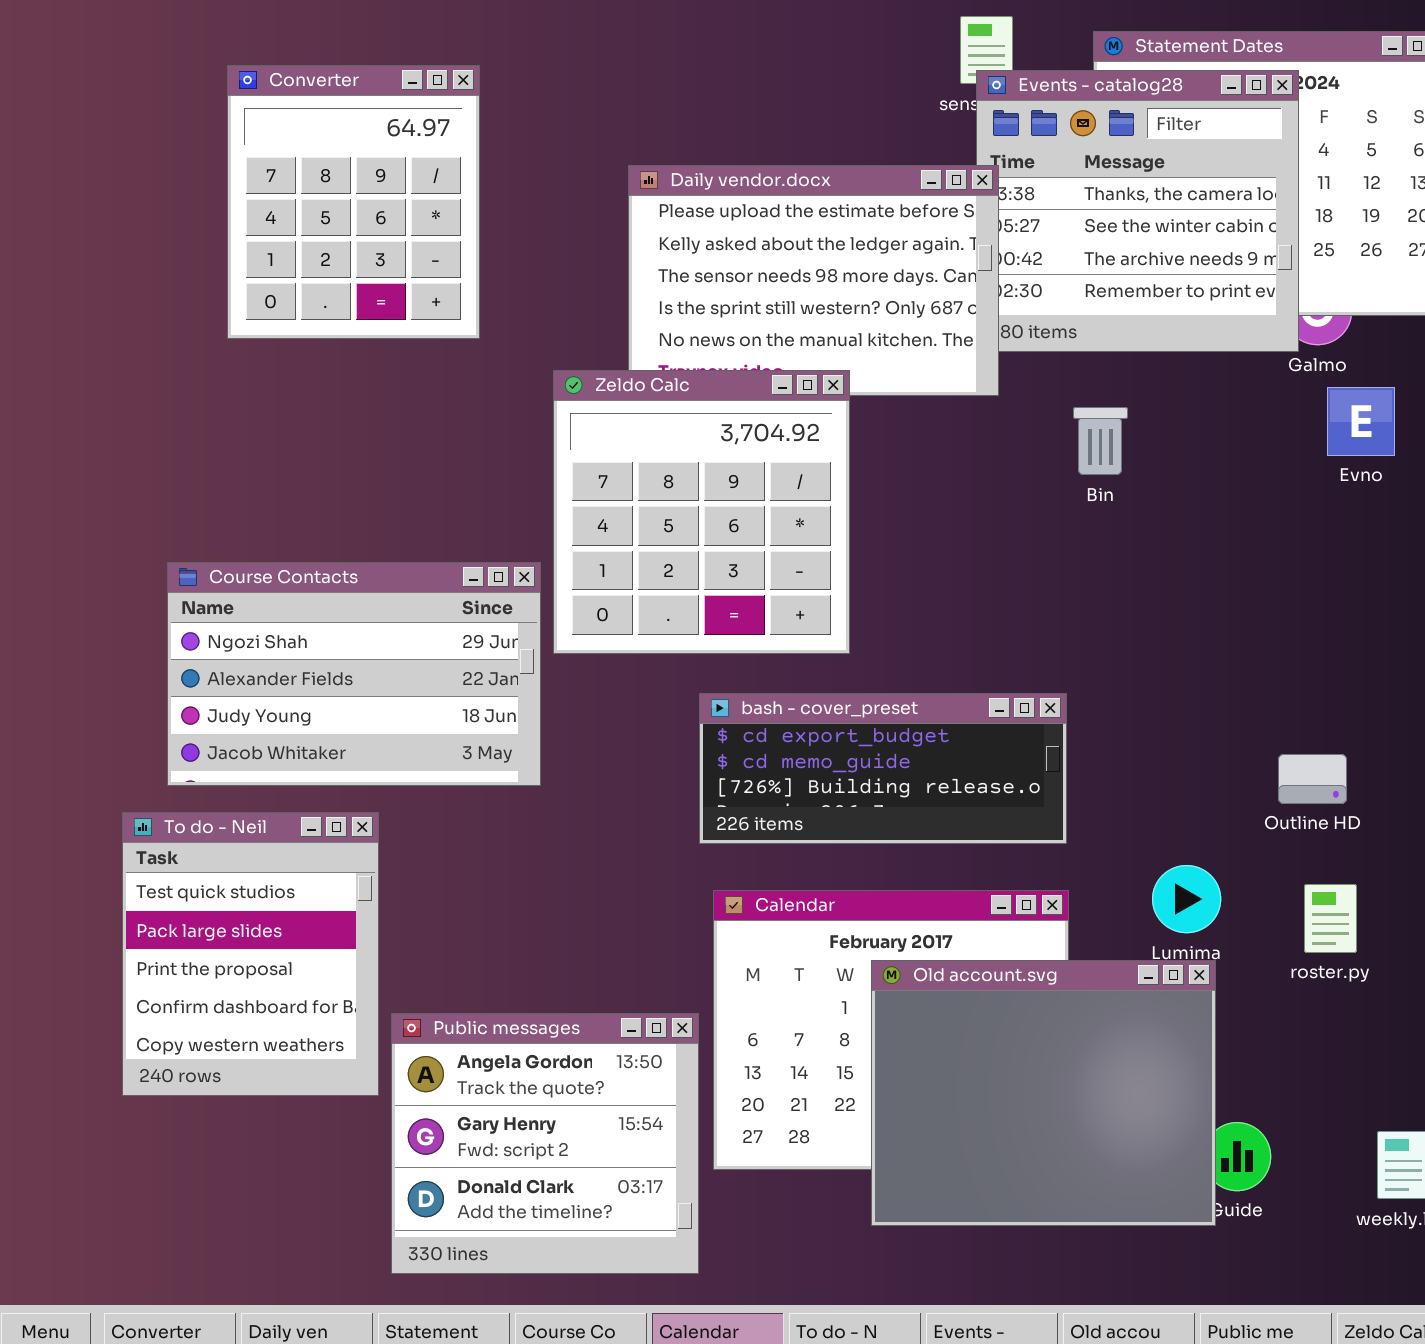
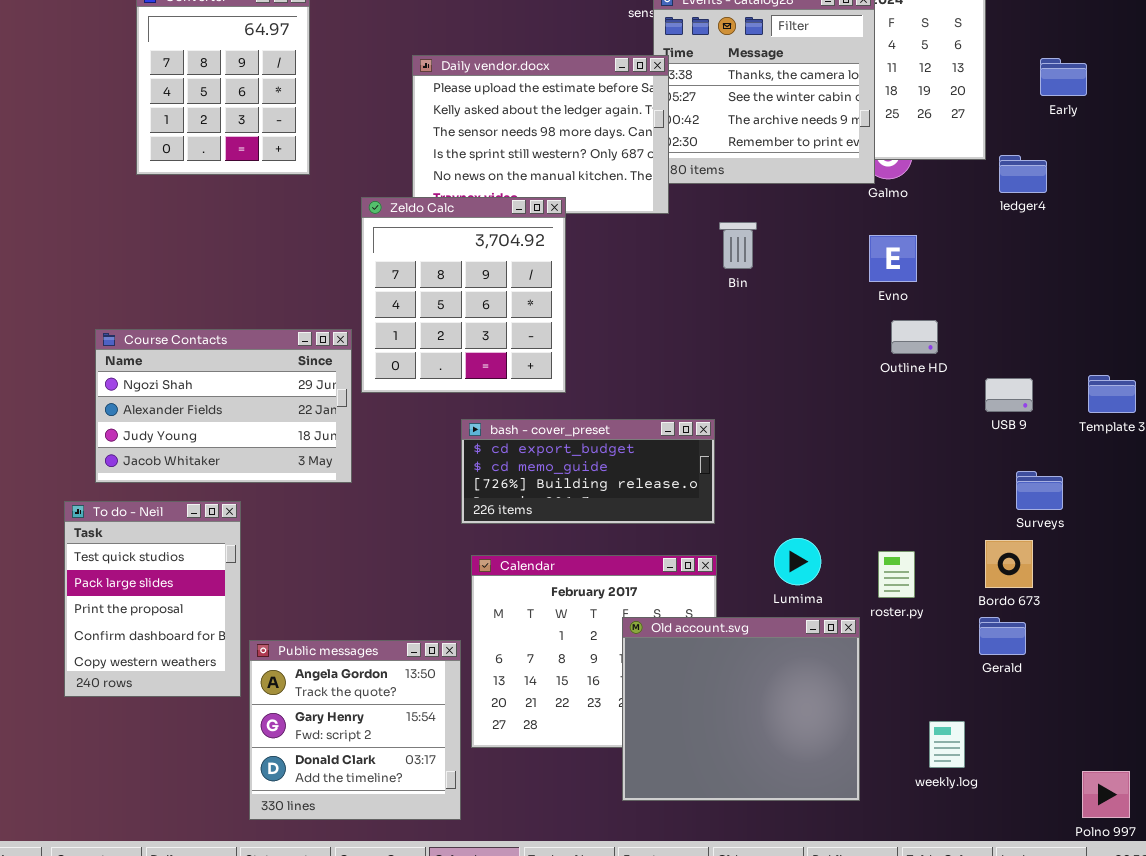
Evno: [1327,387,1395,456] -> [869,235,917,282], moved
Outline HD: [1278,754,1347,804] -> [891,320,938,354], moved
Old account.svg: [871,960,1216,1226] -> [622,617,860,801], moved

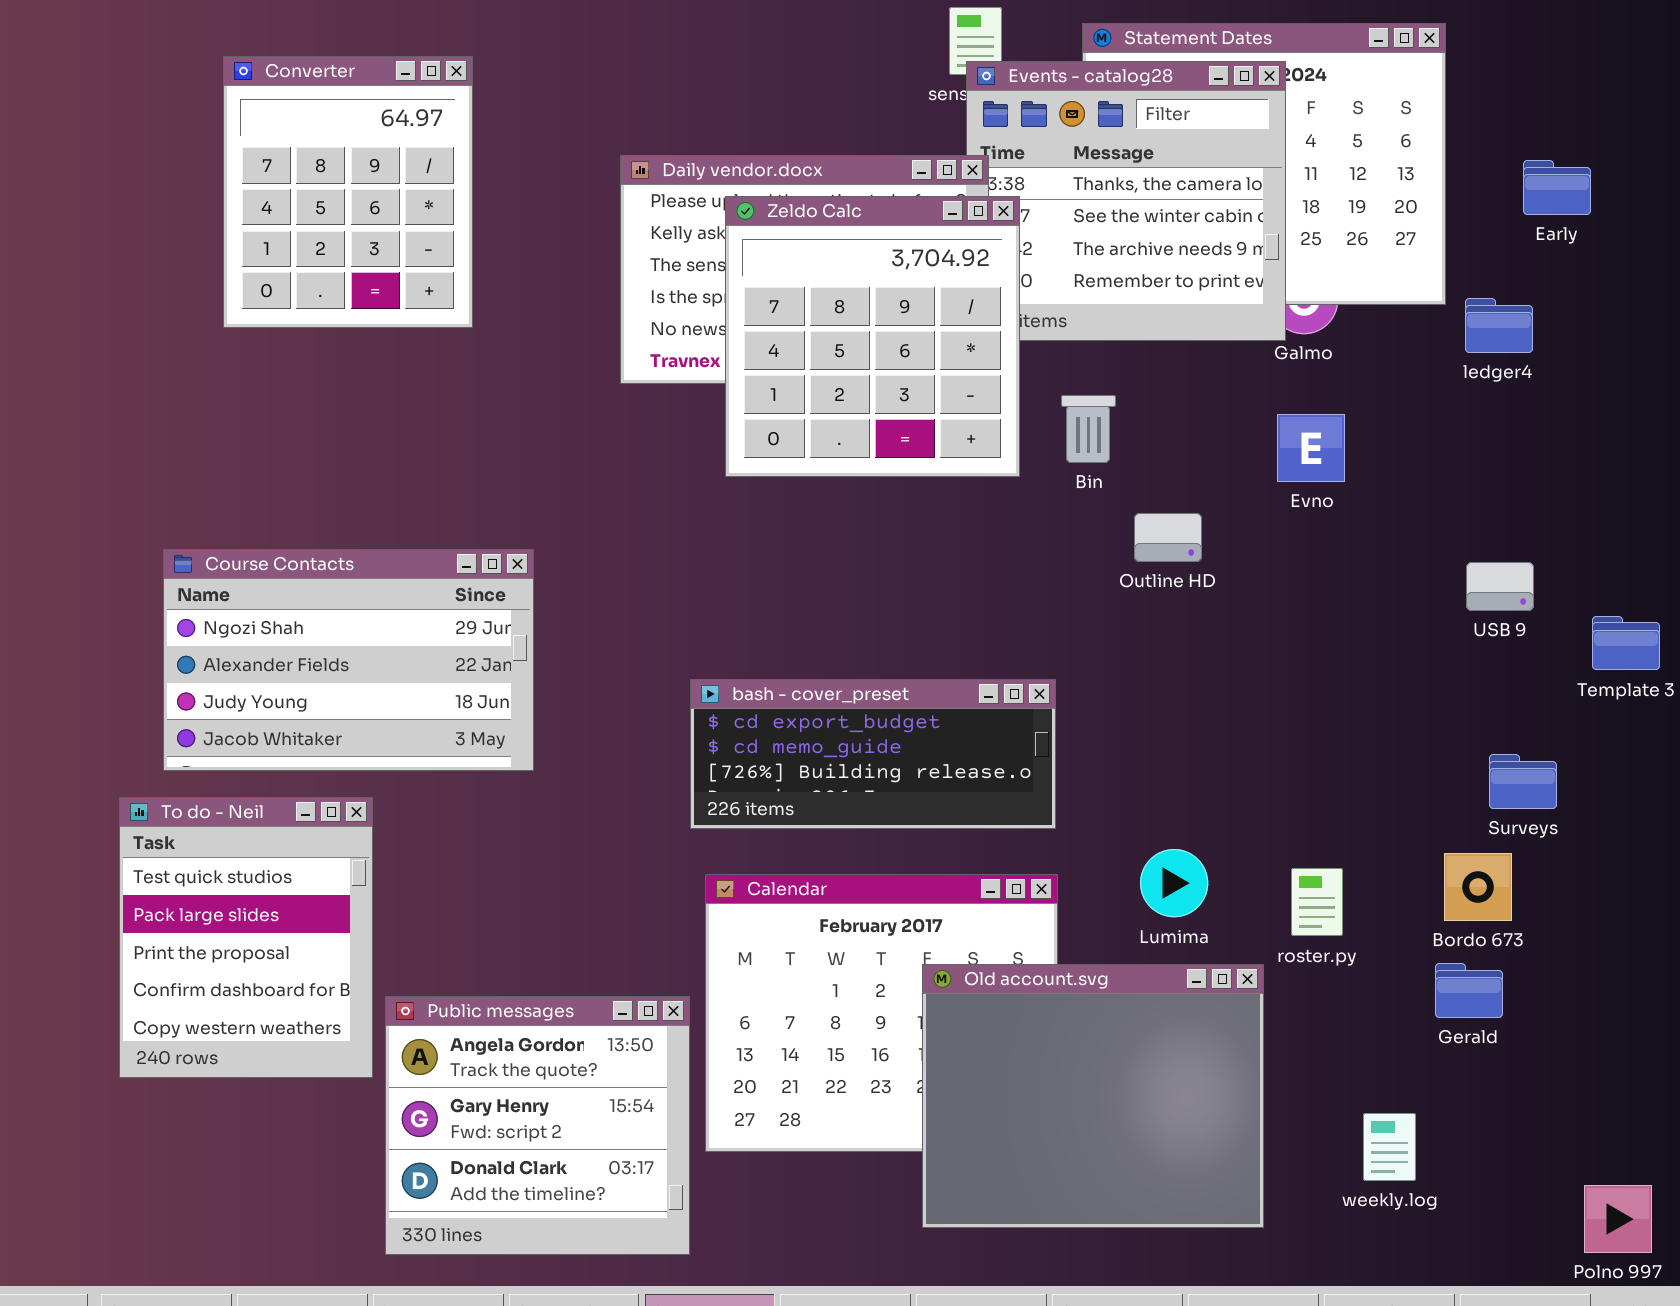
Zeldo Calc: [361,197,566,393] -> [725,196,1020,477], moved
Outline HD: [891,320,938,354] -> [1134,513,1202,562], moved
USB 9: [985,378,1033,412] -> [1466,562,1534,611], moved

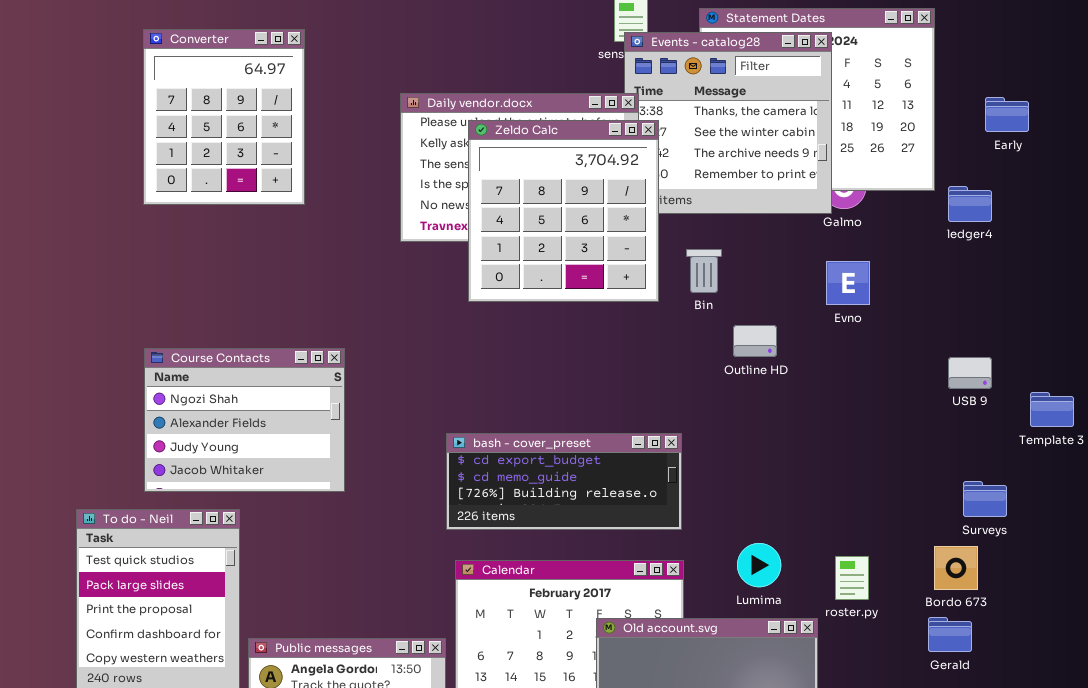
Course Contacts: [163,549,534,771] -> [144,348,345,492], resized

